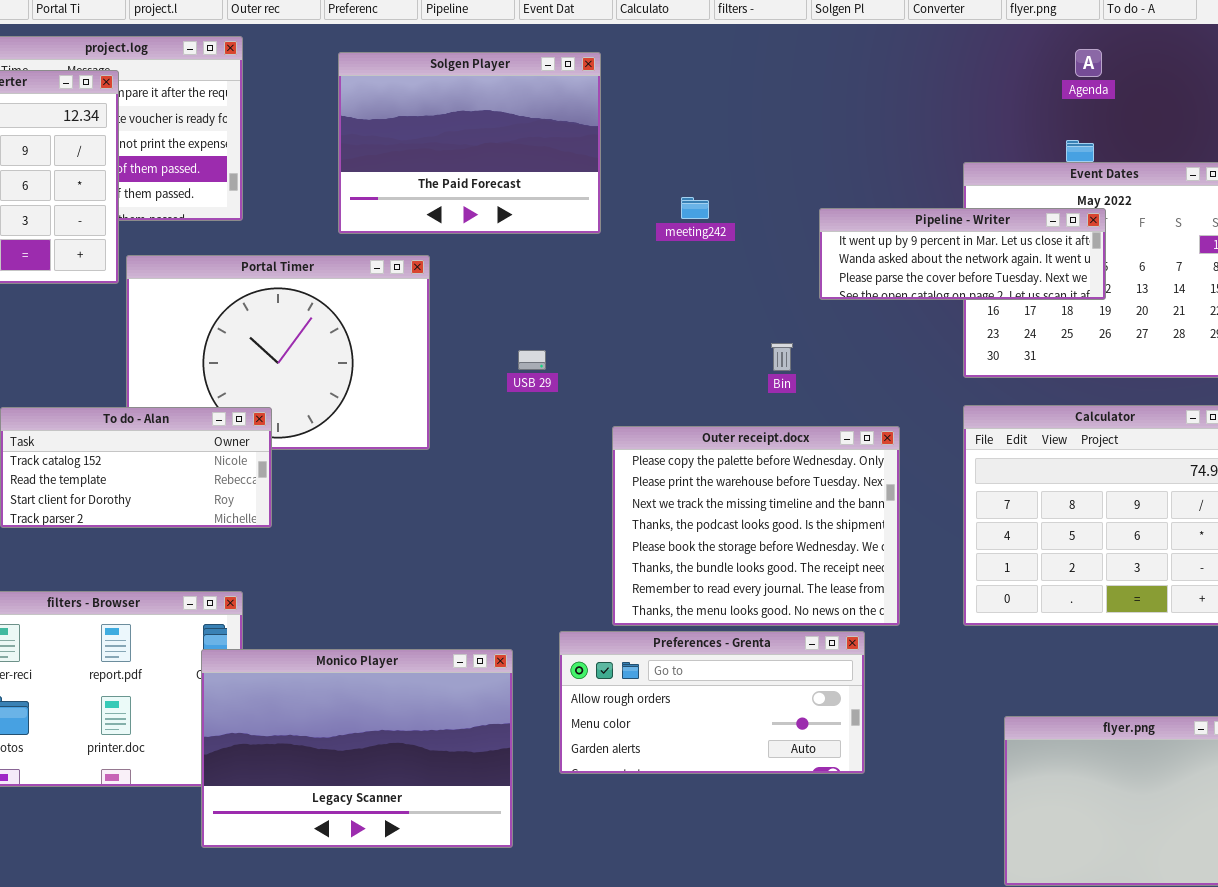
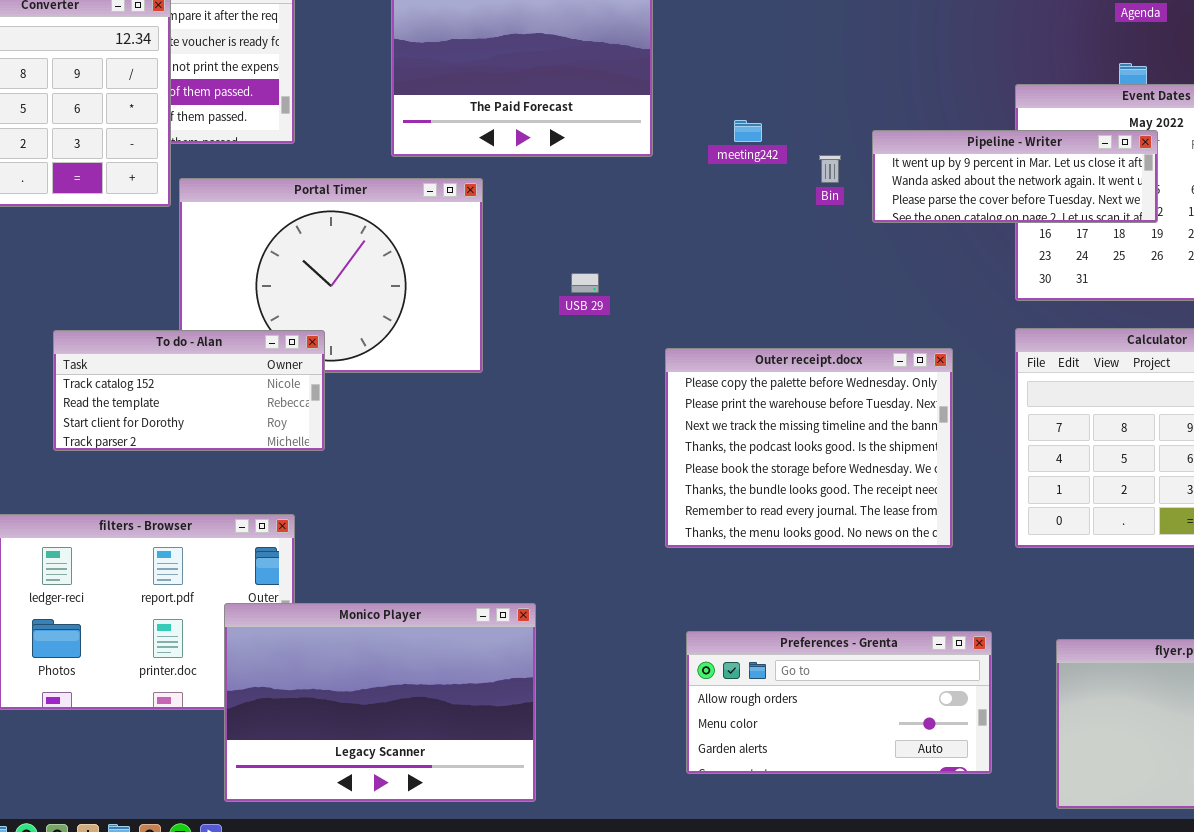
Bin: [771,343,793,371] -> [819,155,841,183], moved
Preferences - Grenta: [559,631,865,774] -> [686,631,992,774], moved
Monico Player: [201,649,513,848] -> [224,603,536,802], moved

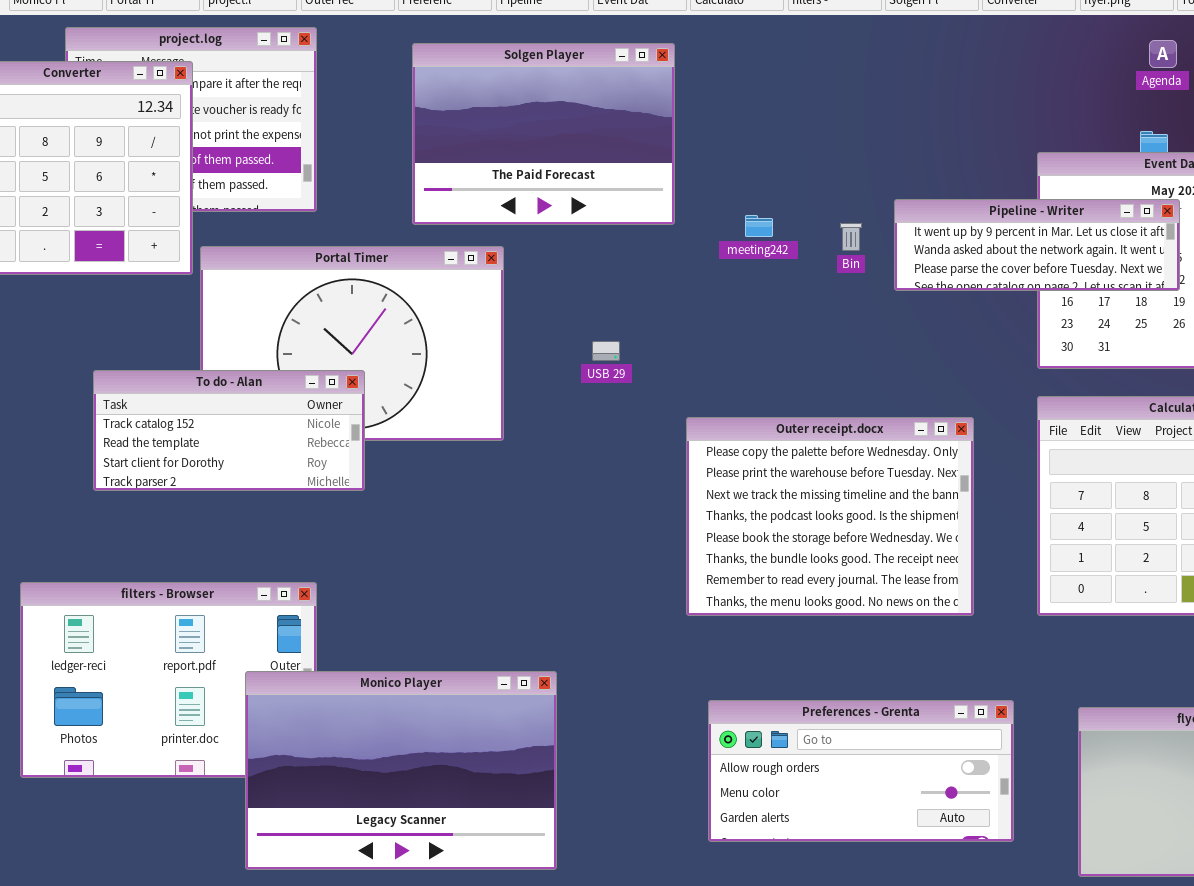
meeting242: [734,120,762,142] -> [745,215,773,237], moved
To do - Alan: [53,330,325,451] -> [93,370,365,491], moved

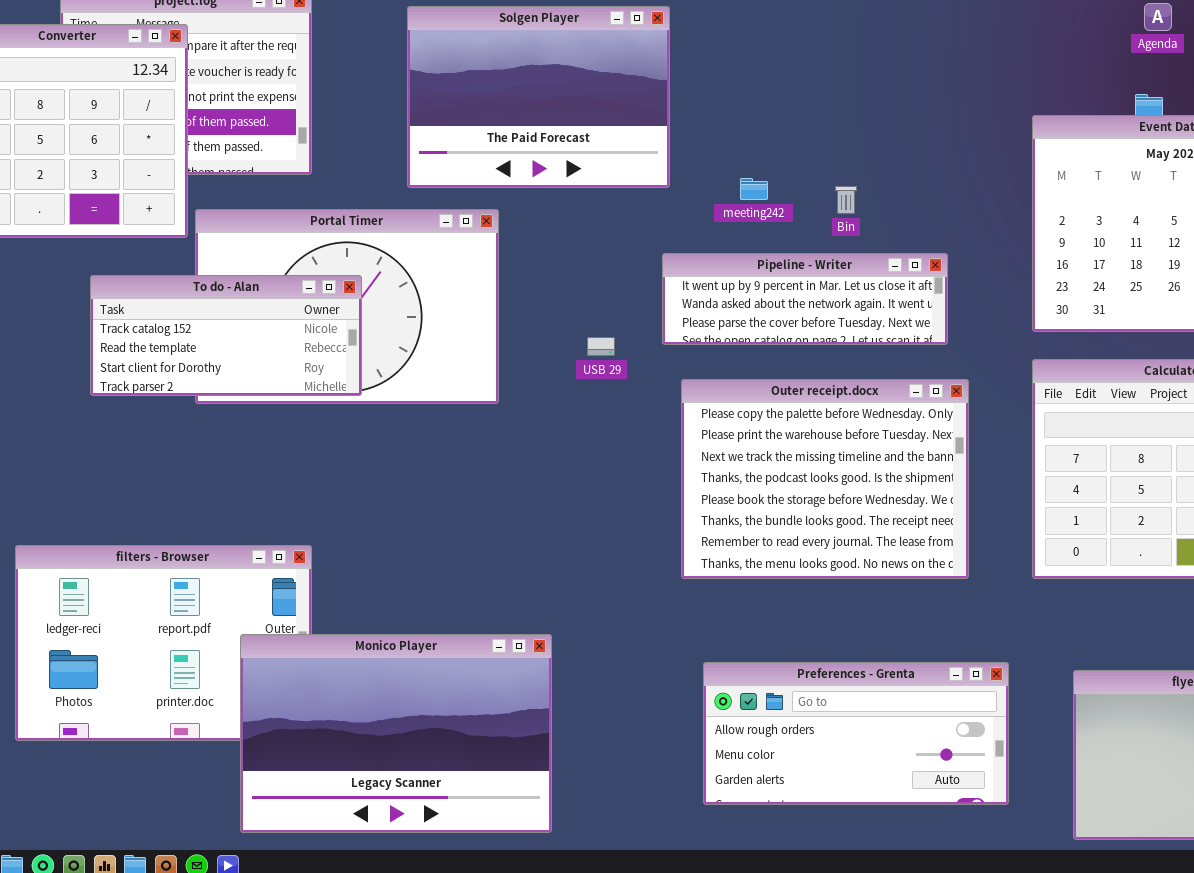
Pipeline - Writer: [894,199,1180,291] -> [662,253,948,345], moved
USB 29: [592,341,620,361] -> [587,337,615,356], moved
To do - Alan: [93,370,365,491] -> [90,275,362,396], moved

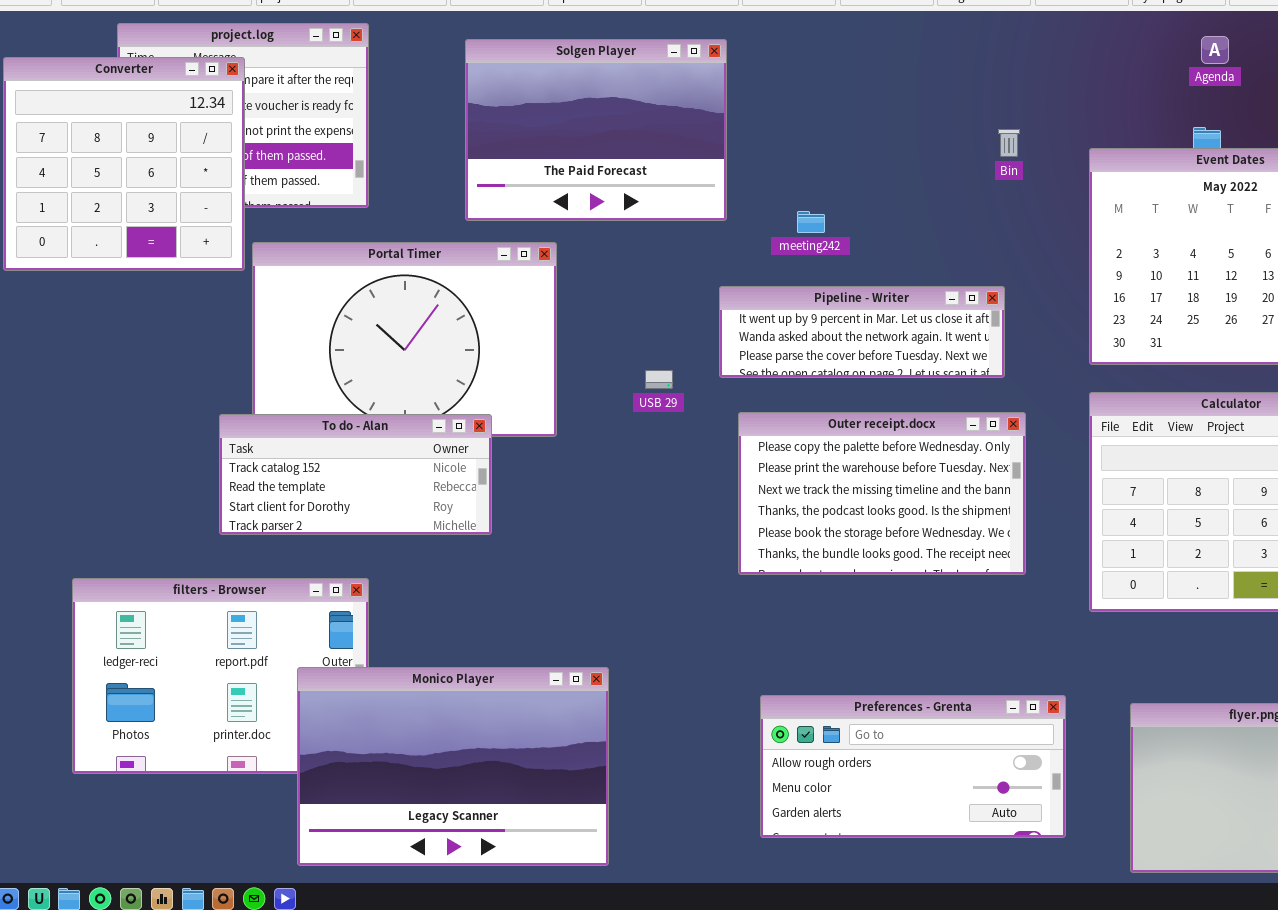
Bin: [835,186,857,214] -> [998,129,1020,157], moved
To do - Alan: [90,275,362,396] -> [219,414,492,535], moved
Outer receipt.docx: [681,379,969,579] -> [738,412,1026,575], resized

